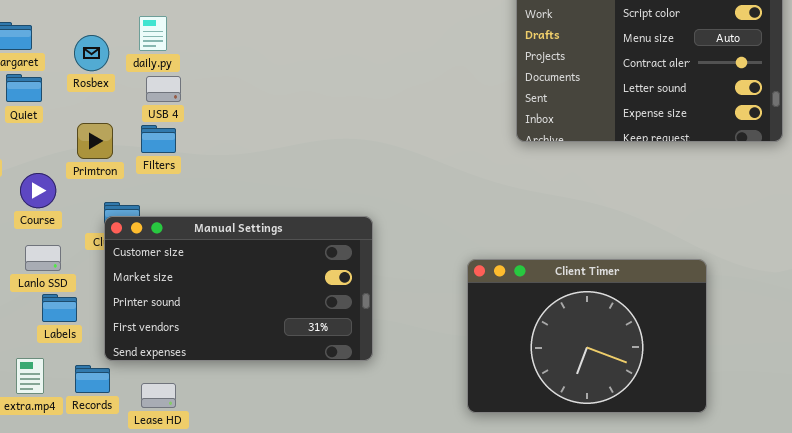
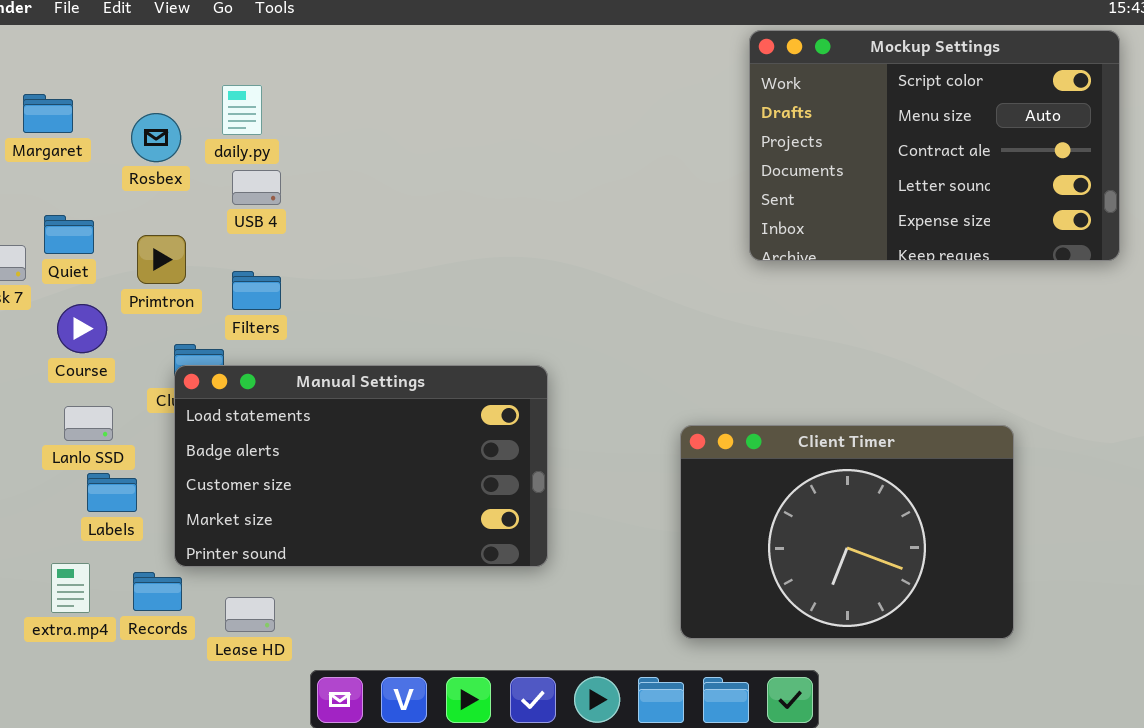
Quiet: [6,74,42,102] -> [44,215,94,254], moved
Filters: [141,125,176,153] -> [232,271,281,310], moved
Manual Settings: [104,216,373,361] -> [174,365,548,567], scrolled up 2 rows

